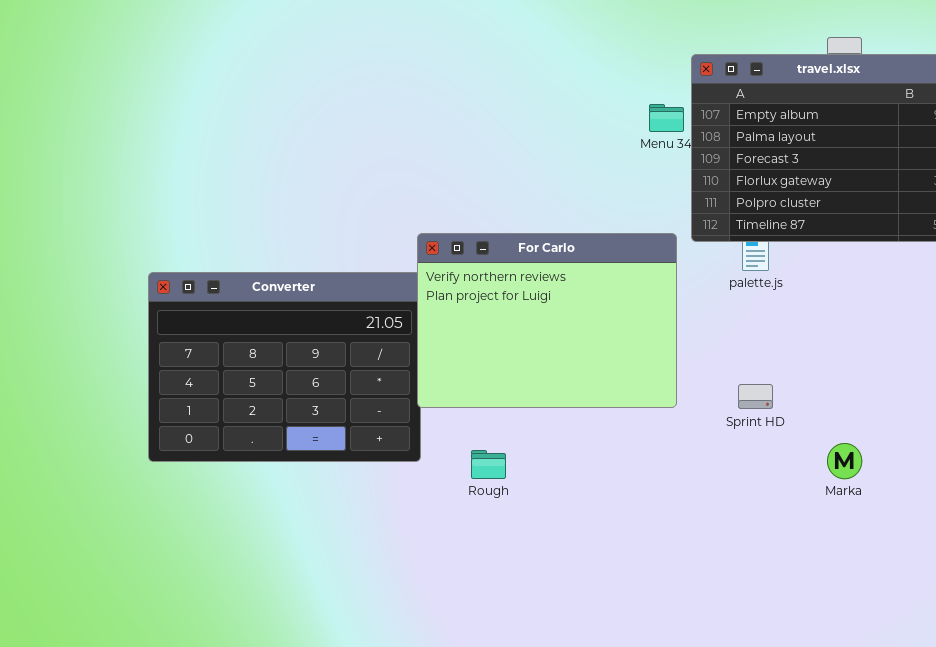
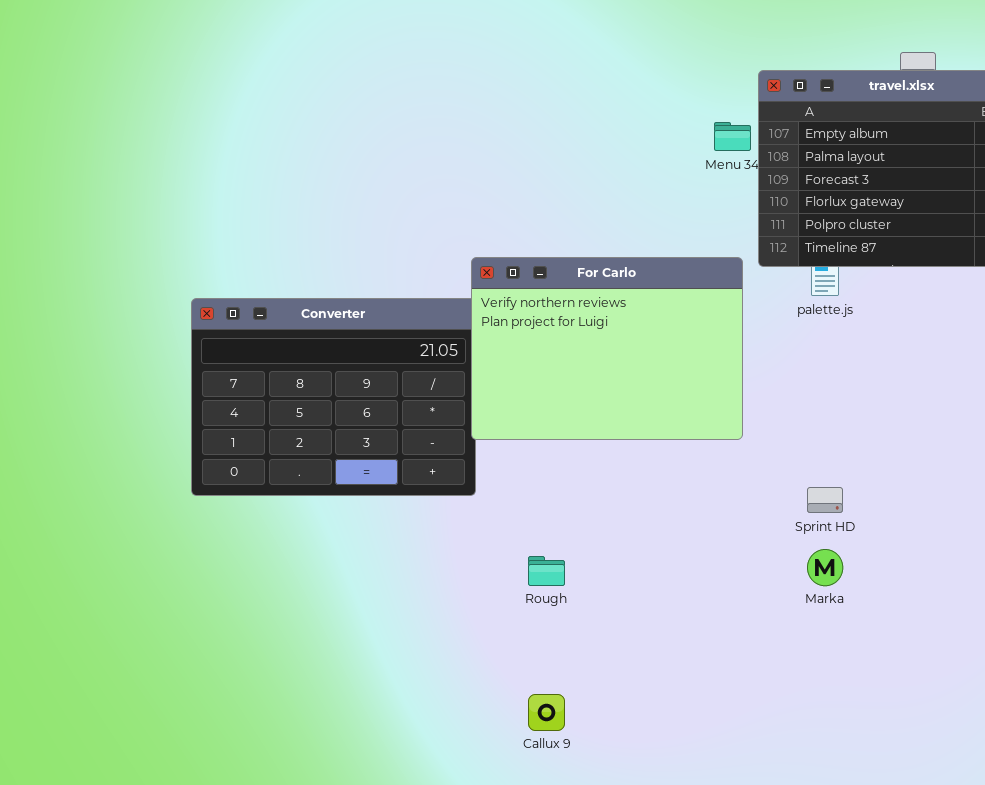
Sprint HD: [738,384,773,409] -> [807,487,843,513], moved
Marka: [827,443,862,479] -> [807,549,843,586], moved
Rough: [471,450,506,479] -> [528,556,565,586], moved

